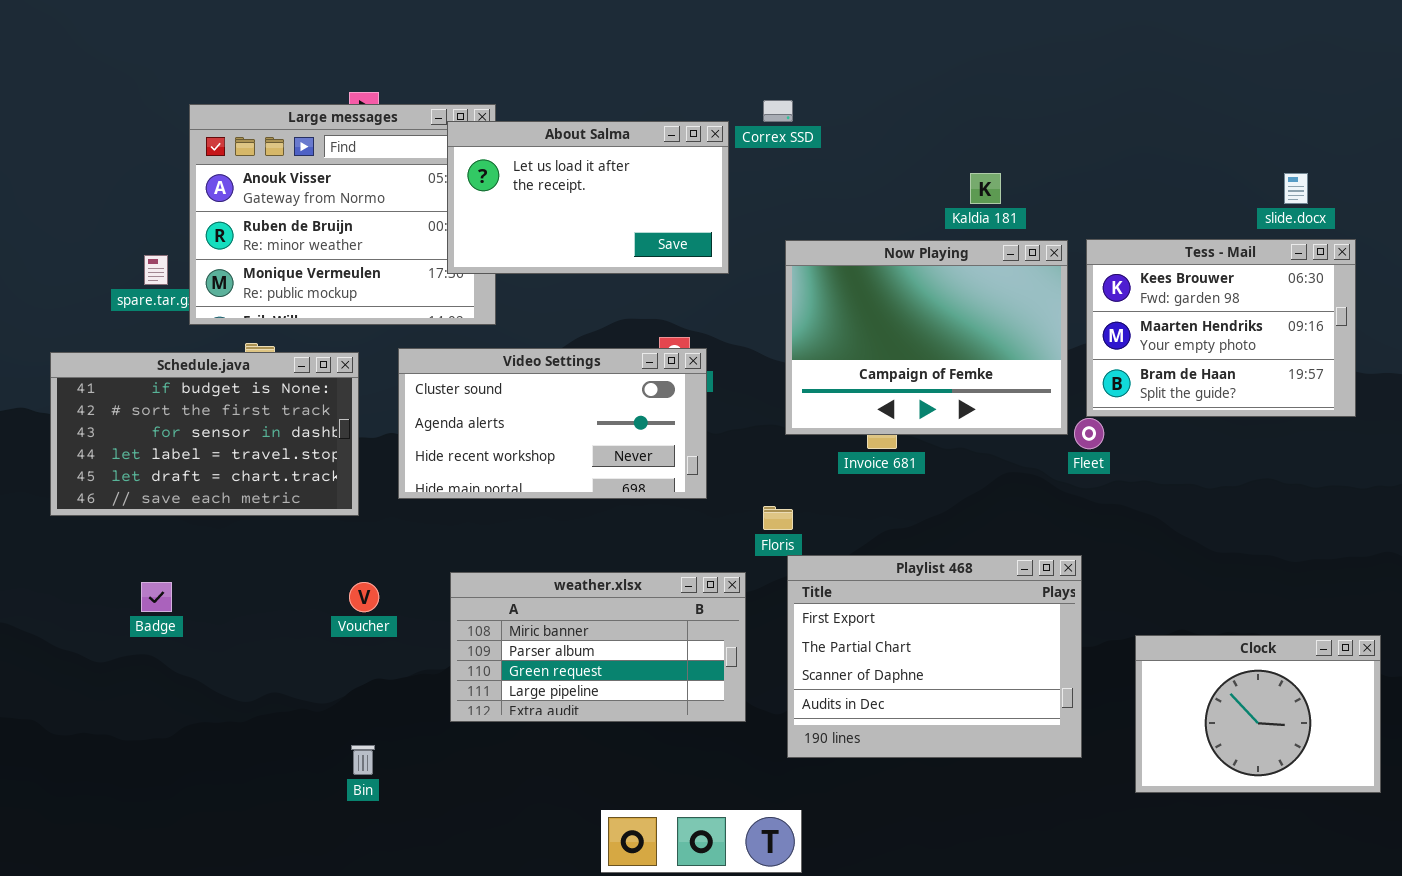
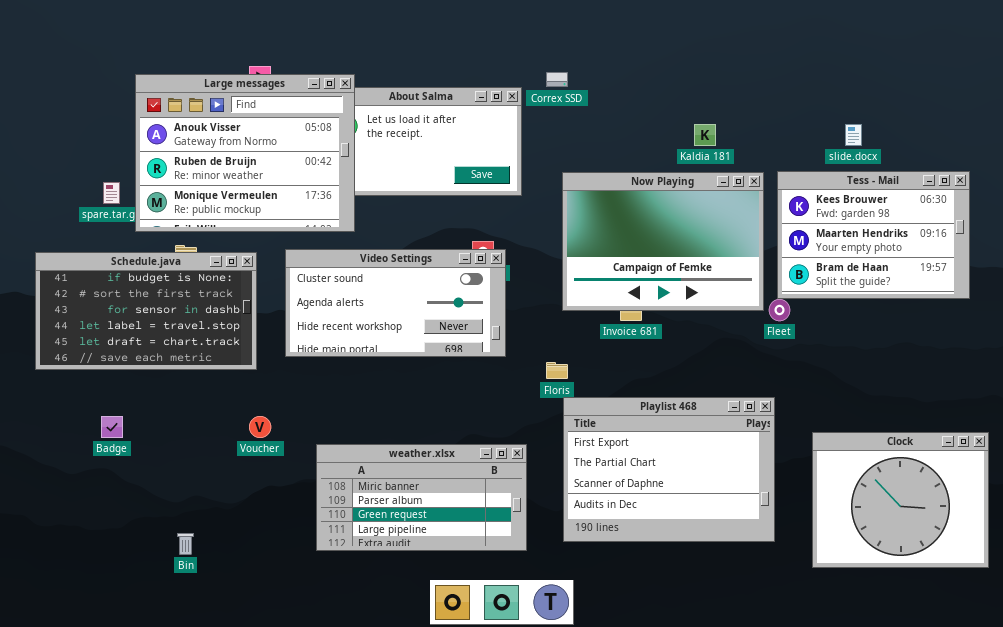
Large messages: [189,104,496,325] -> [135,74,355,232], raised
slide.docx: [1284,173,1308,204] -> [845,124,862,146], moved
weather.xlsx: [450,572,746,722] -> [316,444,527,551], moved
Clock: [1135,635,1381,793] -> [812,432,989,568], resized
Bin: [351,745,375,775] -> [177,533,194,555], moved

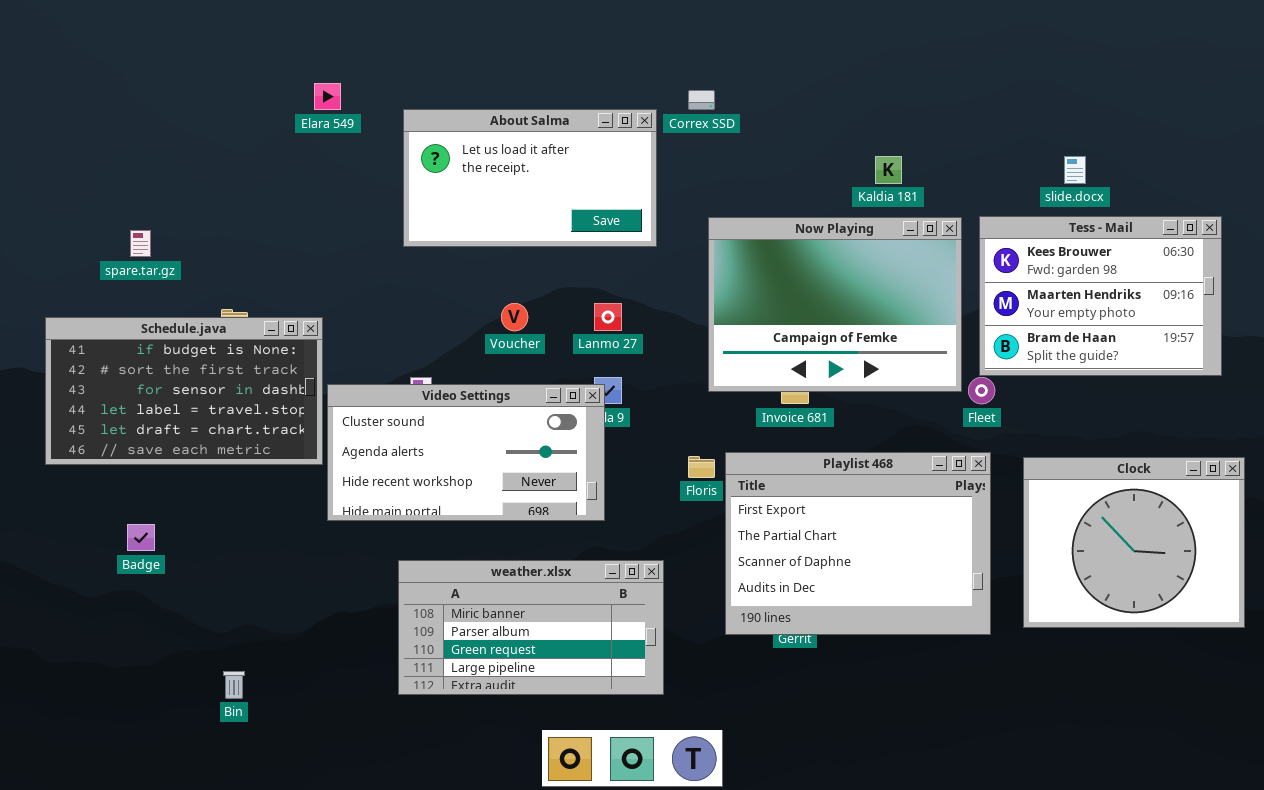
Large messages: [135,74,355,232] -> none, closed
Video Settings: [285,249,506,357] -> [327,384,605,521], moved
Playlist 468: [563,397,775,542] -> [725,452,991,635], moved
Voucher: [249,416,271,438] -> [501,303,528,331], moved
Clock: [812,432,989,568] -> [1023,457,1245,628], moved

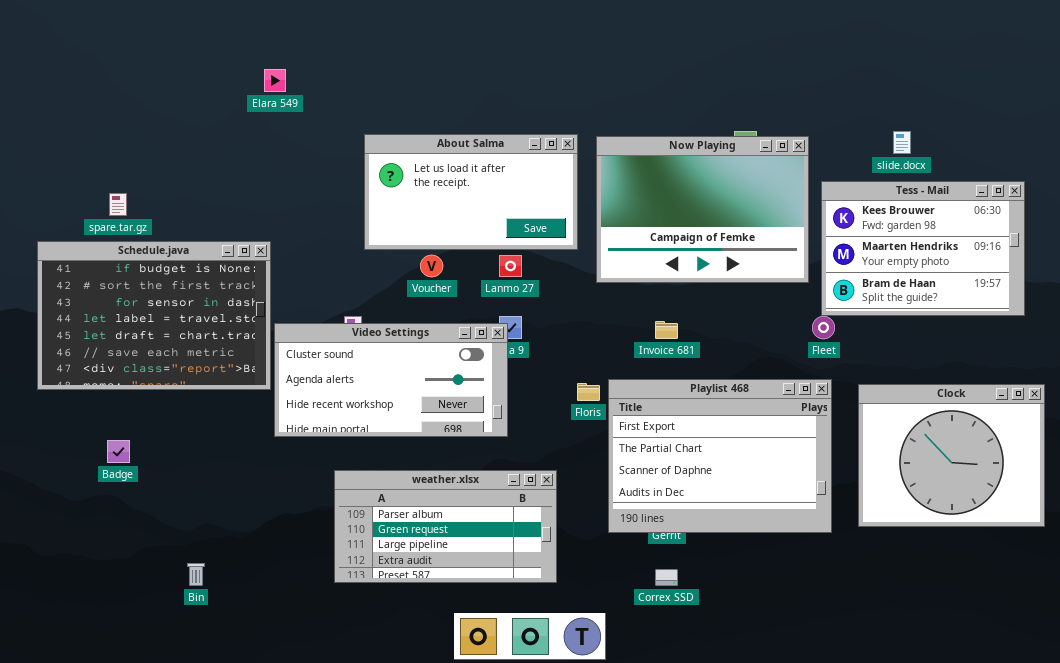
Correx SSD: [688,90,715,110] -> [655,569,678,586], moved
About Salma: [403,109,657,247] -> [364,134,578,250], moved
Now Playing: [708,217,962,392] -> [596,136,809,283], moved
Schedule.java: [45,317,323,465] -> [37,241,271,390], resized
weather.xlsx: [398,560,664,695] -> [334,470,557,583], scrolled down 1 row

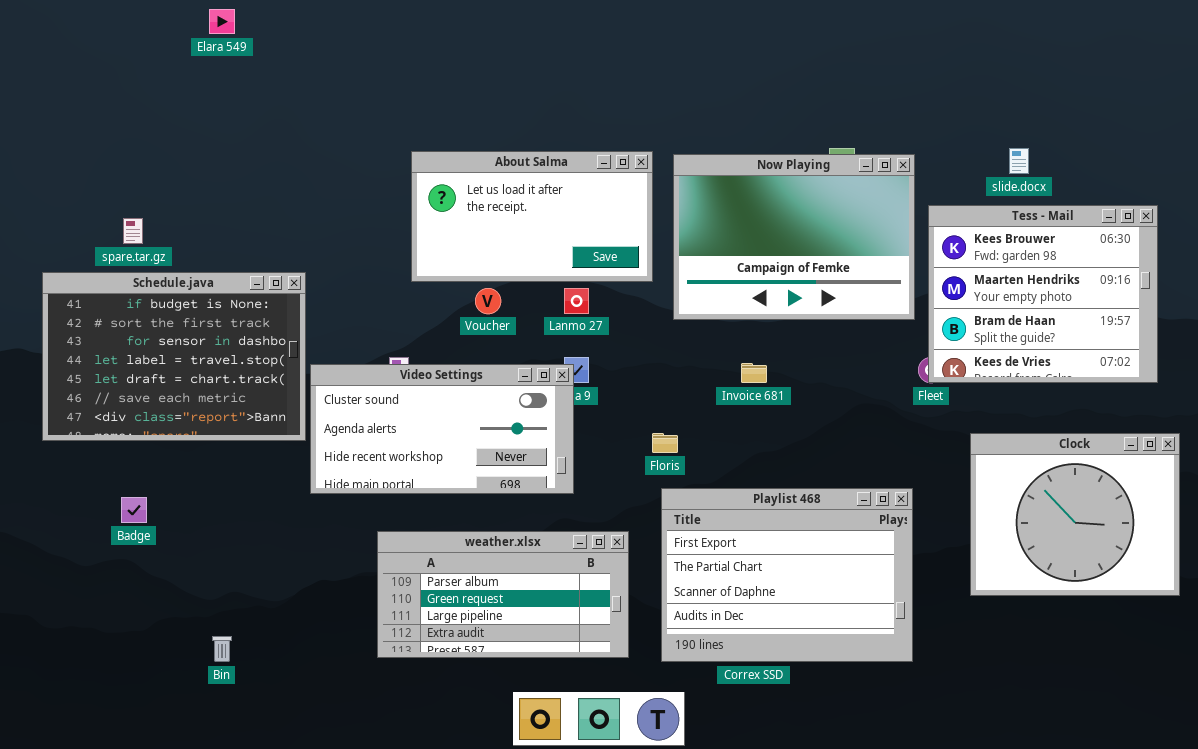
Elara 549: [264,69,286,92] -> [209,9,235,34], moved
Tess - Mail: [821,181,1025,316] -> [928,205,1158,383], resized
Playlist 468: [608,379,832,533] -> [661,488,913,662], moved

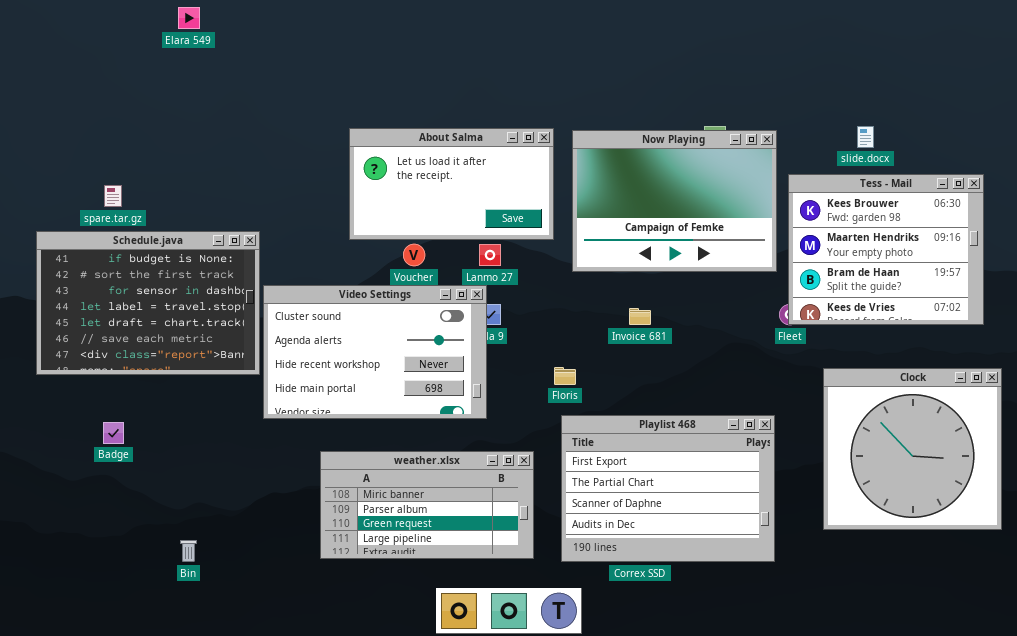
Video Settings: [310,364,574,494] -> [263,285,487,419], resized
Clock: [970,433,1180,596] -> [823,368,1002,530], resized
weather.xlsx: [377,531,629,658] -> [320,451,534,559], scrolled up 1 row

